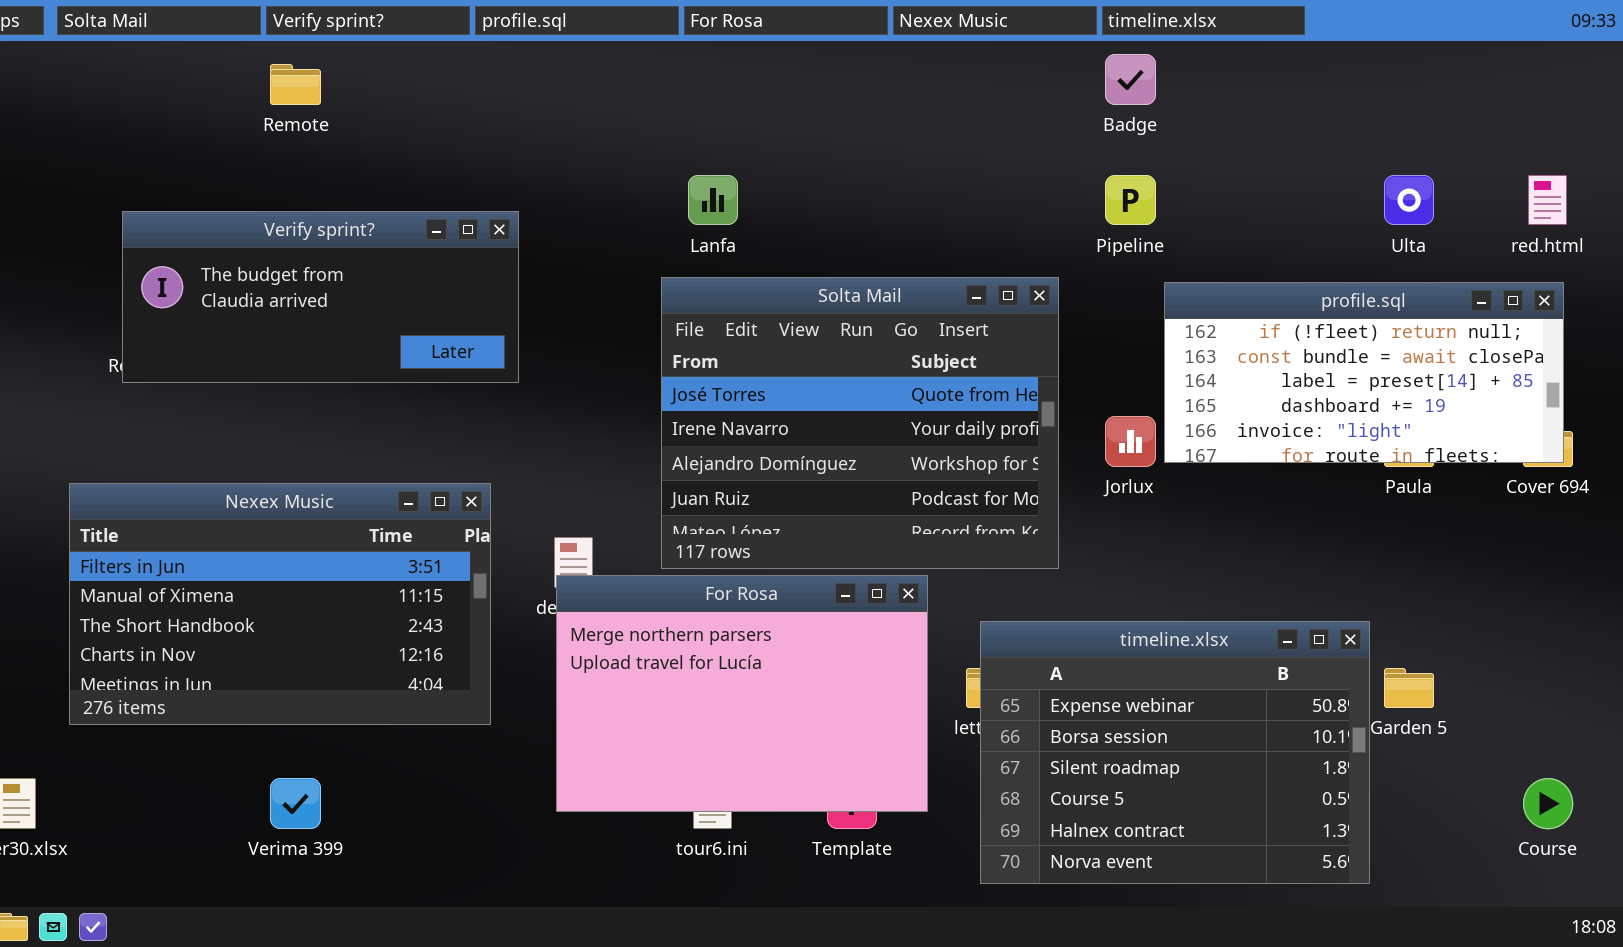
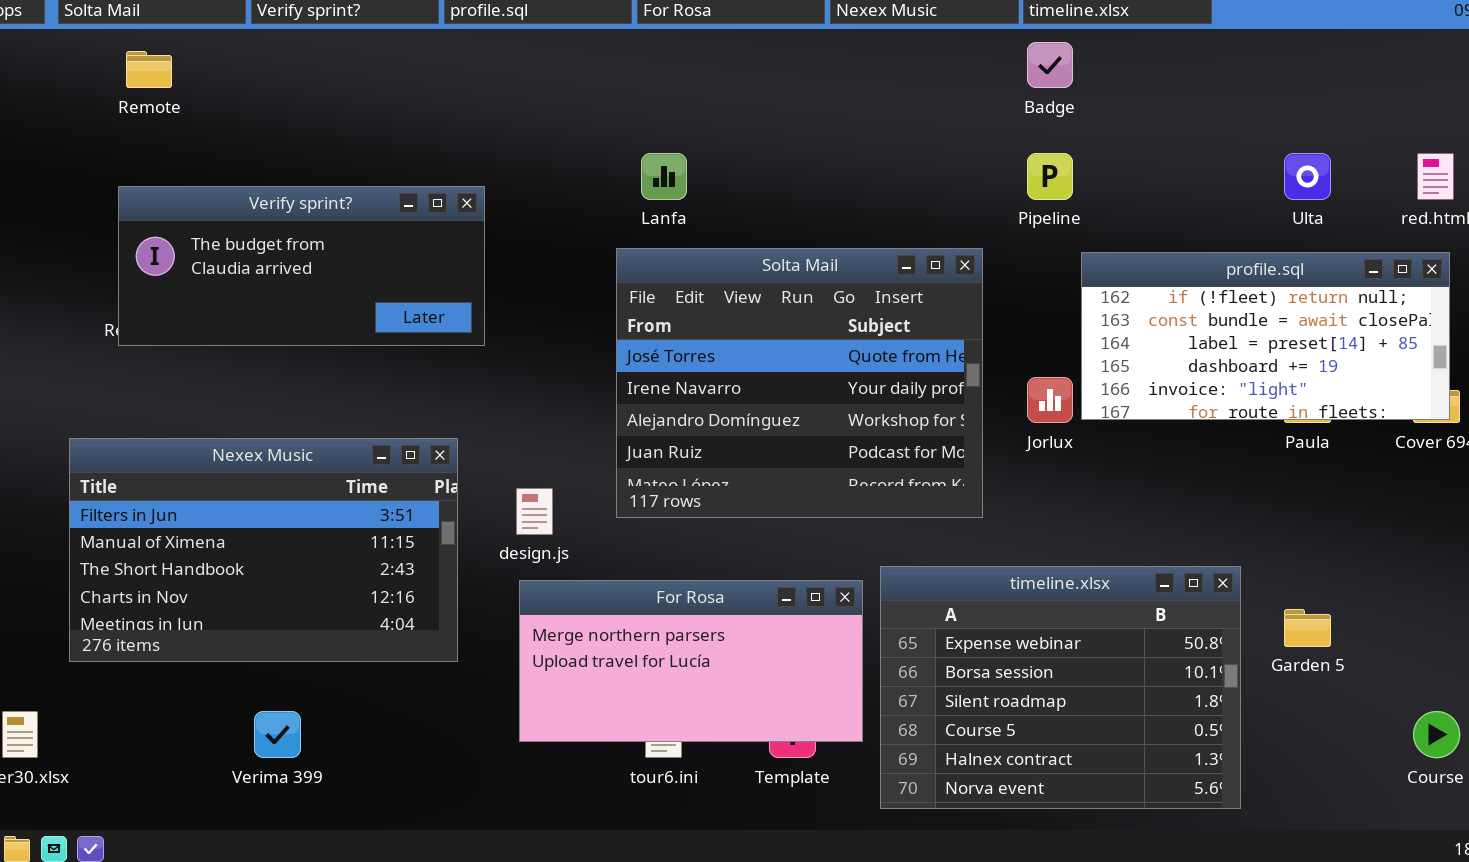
Remote: [270,64,321,105] -> [126,51,172,88], moved
For Rosa: [556,575,928,812] -> [519,580,863,742], resized
timeline.xlsx: [980,621,1370,884] -> [880,566,1241,809], moved

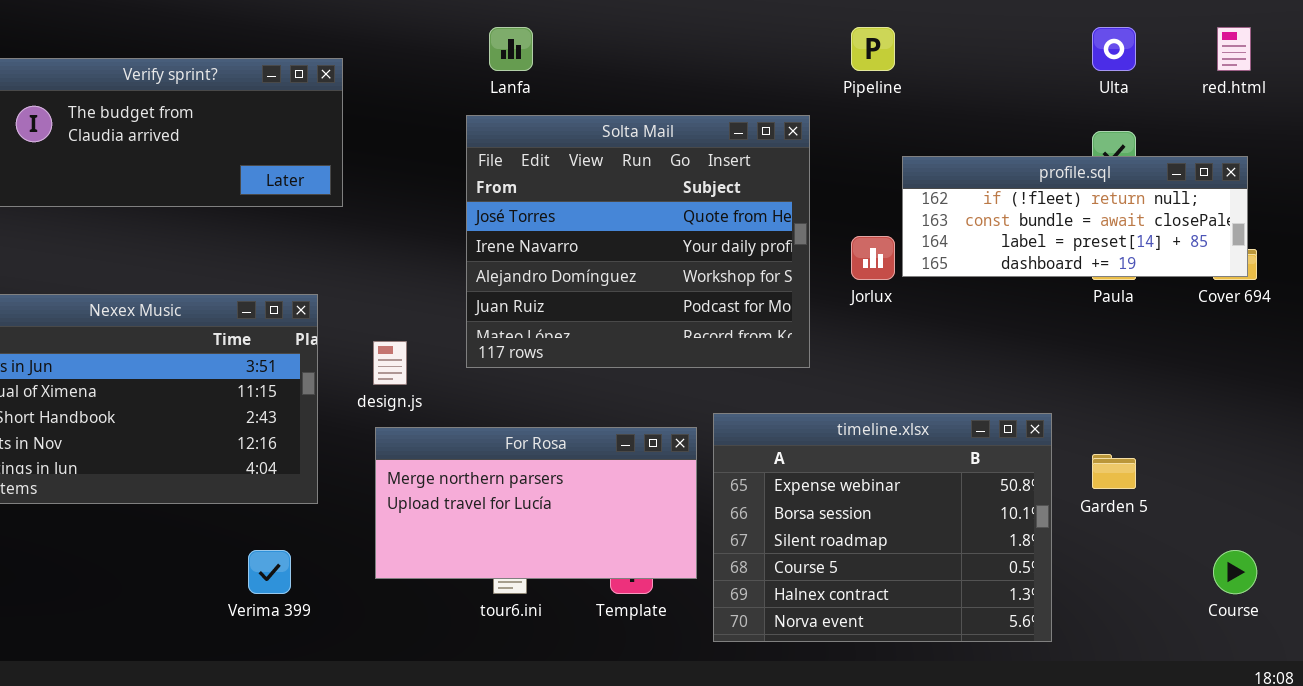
profile.sql: [1081,252,1450,420] -> [902,156,1248,277], resized
Verima 399: [254,711,301,758] -> [248,550,291,594], moved

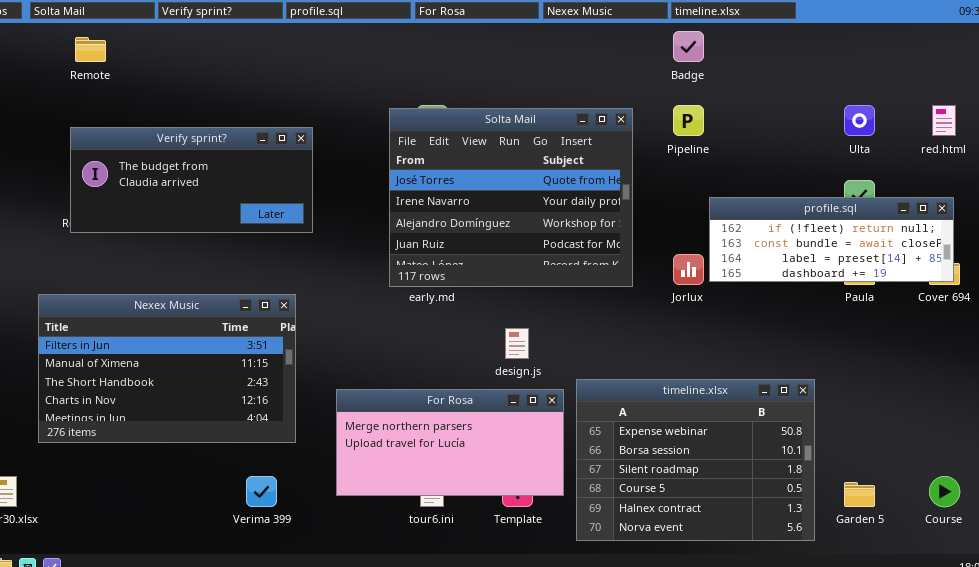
Solta Mail: [466,115,810,368] -> [389,108,633,287], moved
design.js: [373,341,407,385] -> [505,328,529,359], moved
Garden 5: [1092,454,1136,489] -> [844,482,875,507], moved

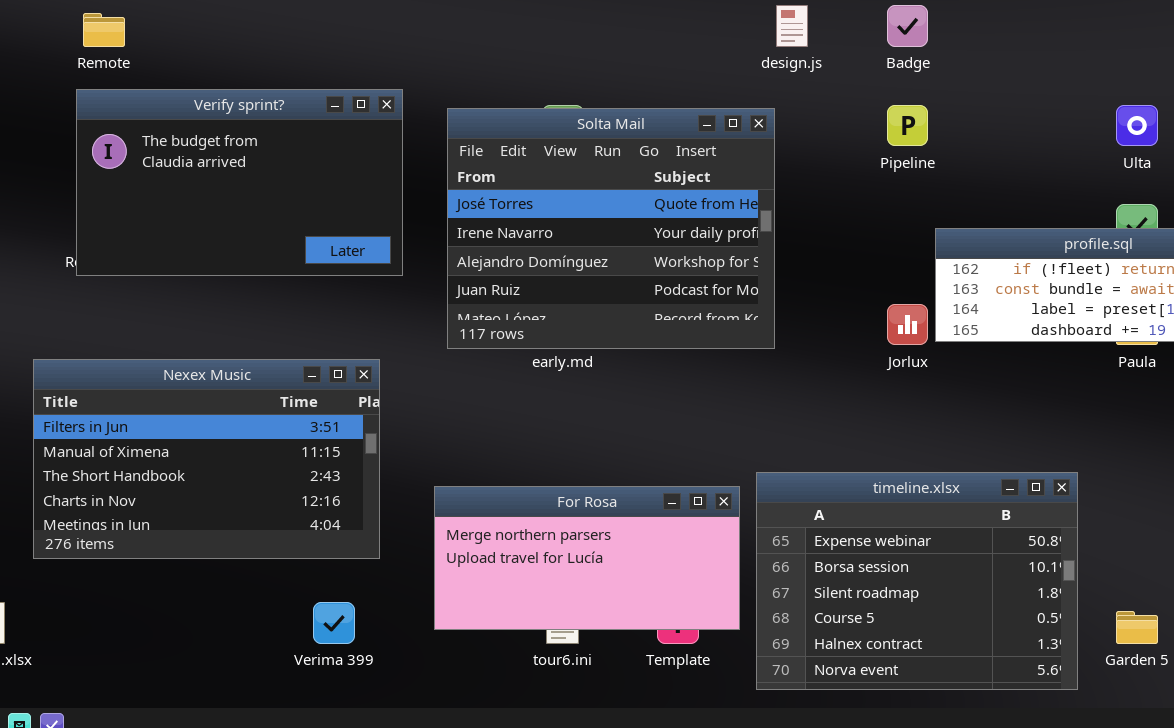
Solta Mail: [389,108,633,287] -> [447,108,775,349], moved
Verify sprint?: [70,127,313,233] -> [76,89,403,276], resized
design.js: [505,328,529,359] -> [776,5,808,47], moved

